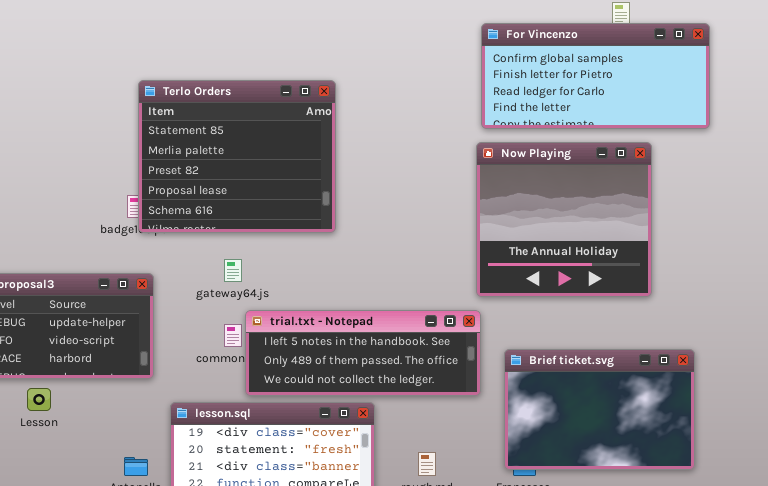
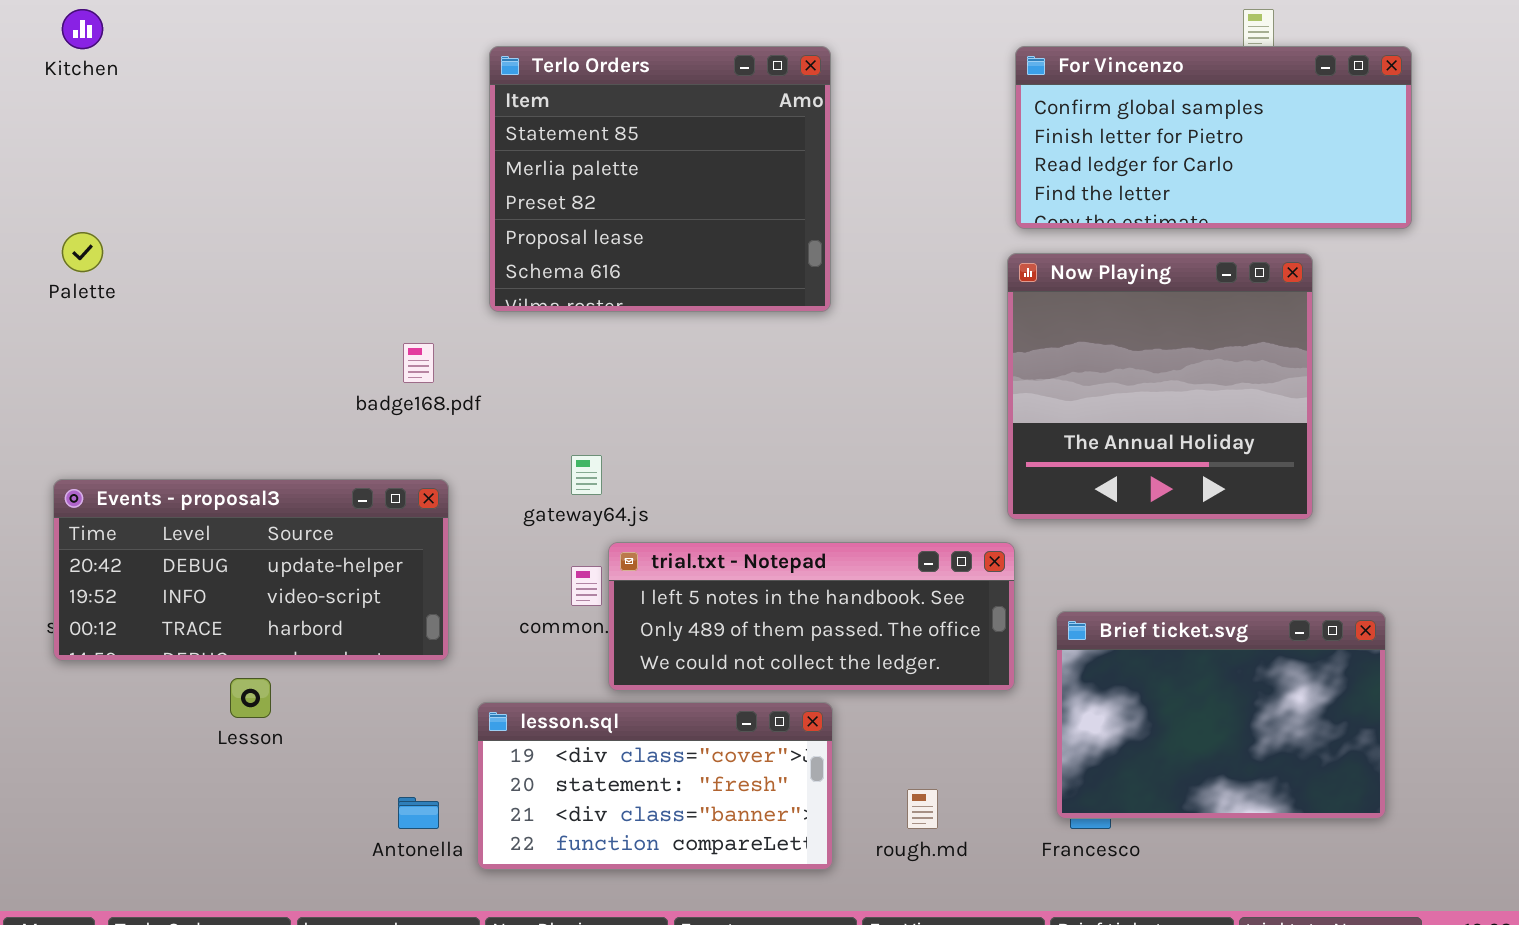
Terlo Orders: [138,80,336,233] -> [489,46,831,312], moved

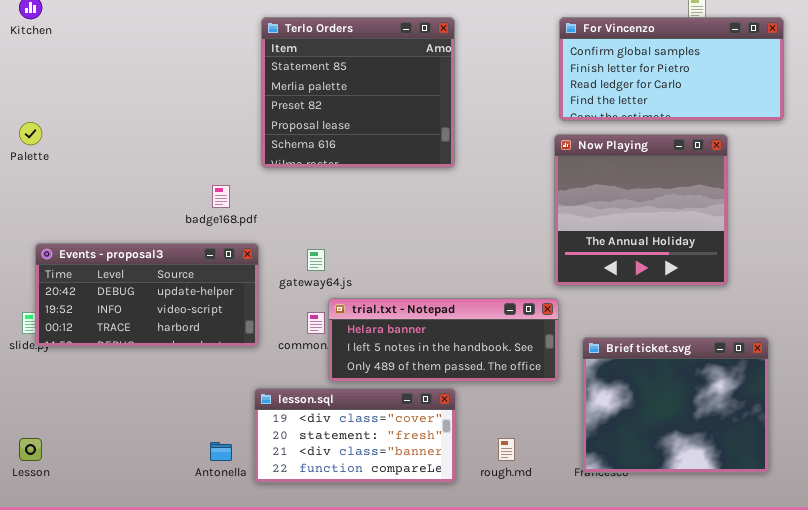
Events - proposal3: [53,479,449,661] -> [35,243,259,347], moved
trial.txt - Notepad: [608,542,1015,691] -> [328,298,559,382], scrolled up 1 row
Brief ticket.svg: [1056,611,1386,819] -> [582,337,769,473], resized
Lesson: [230,678,271,718] -> [19,438,42,461], moved

